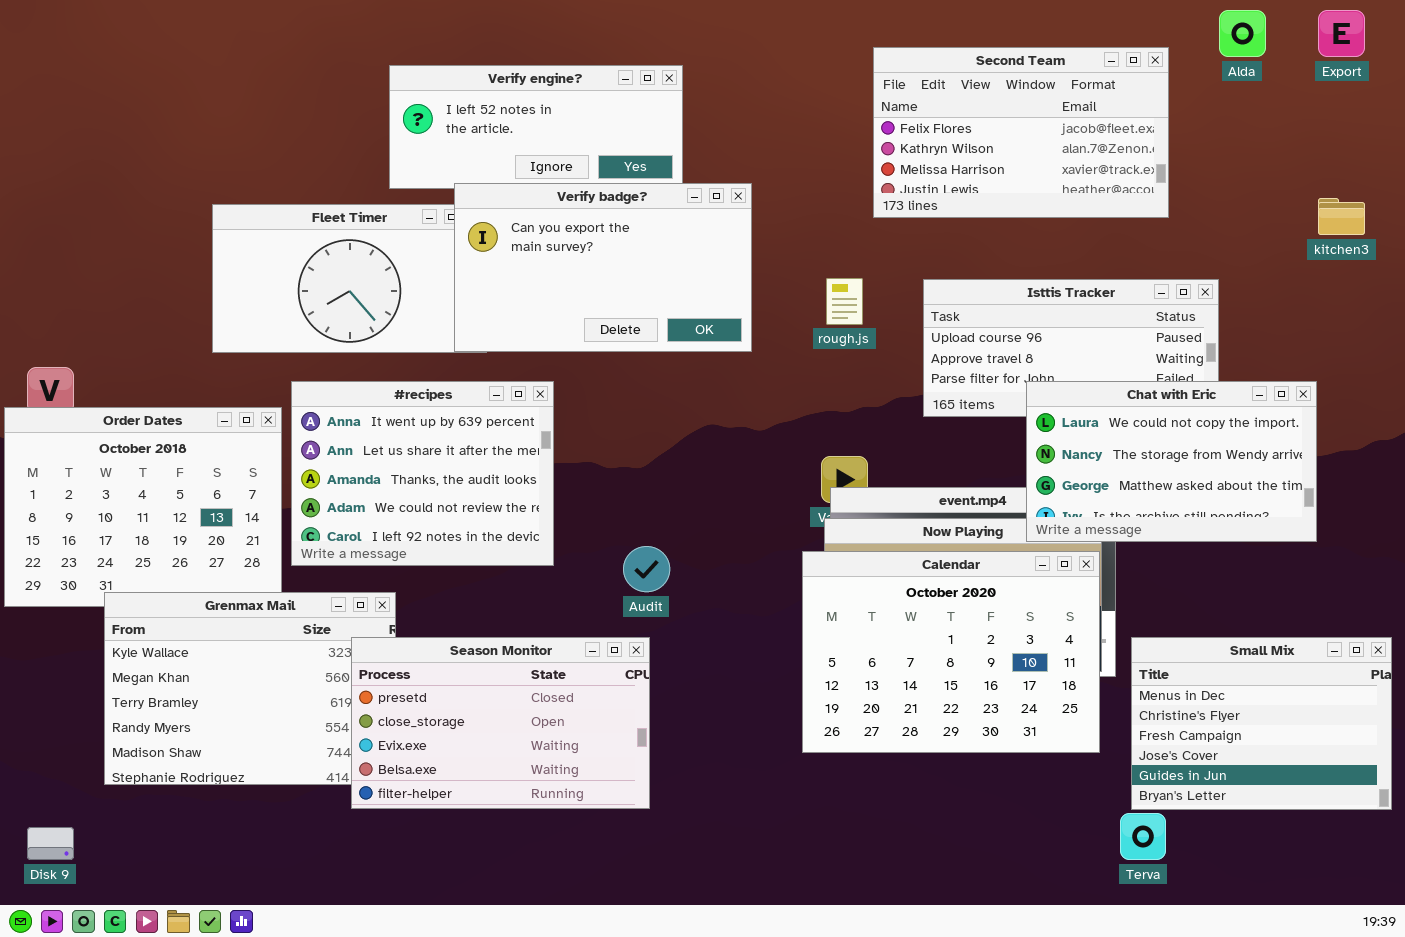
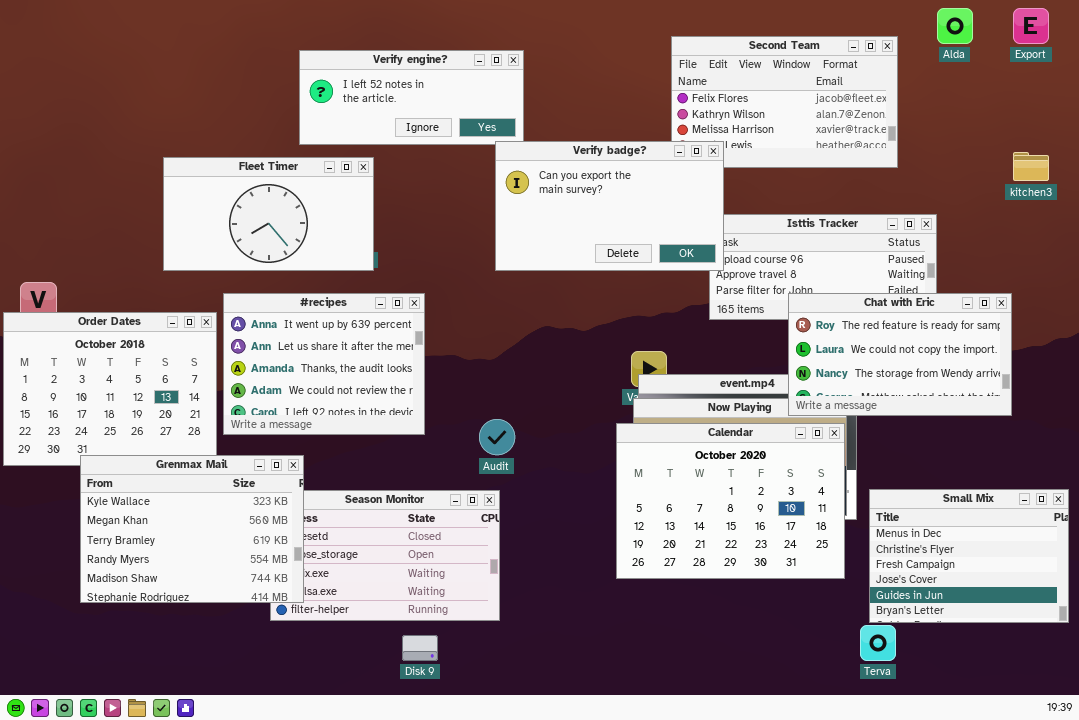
Verify badge?: [454,183,752,352] -> [495,141,724,271], moved
Chat with Eric: [1026,381,1317,542] -> [788,293,1012,416], scrolled up 1 row
Grenmax Mail: [104,592,396,785] -> [80,455,304,603], raised
Disk 9: [27,827,74,860] -> [402,635,438,661], moved

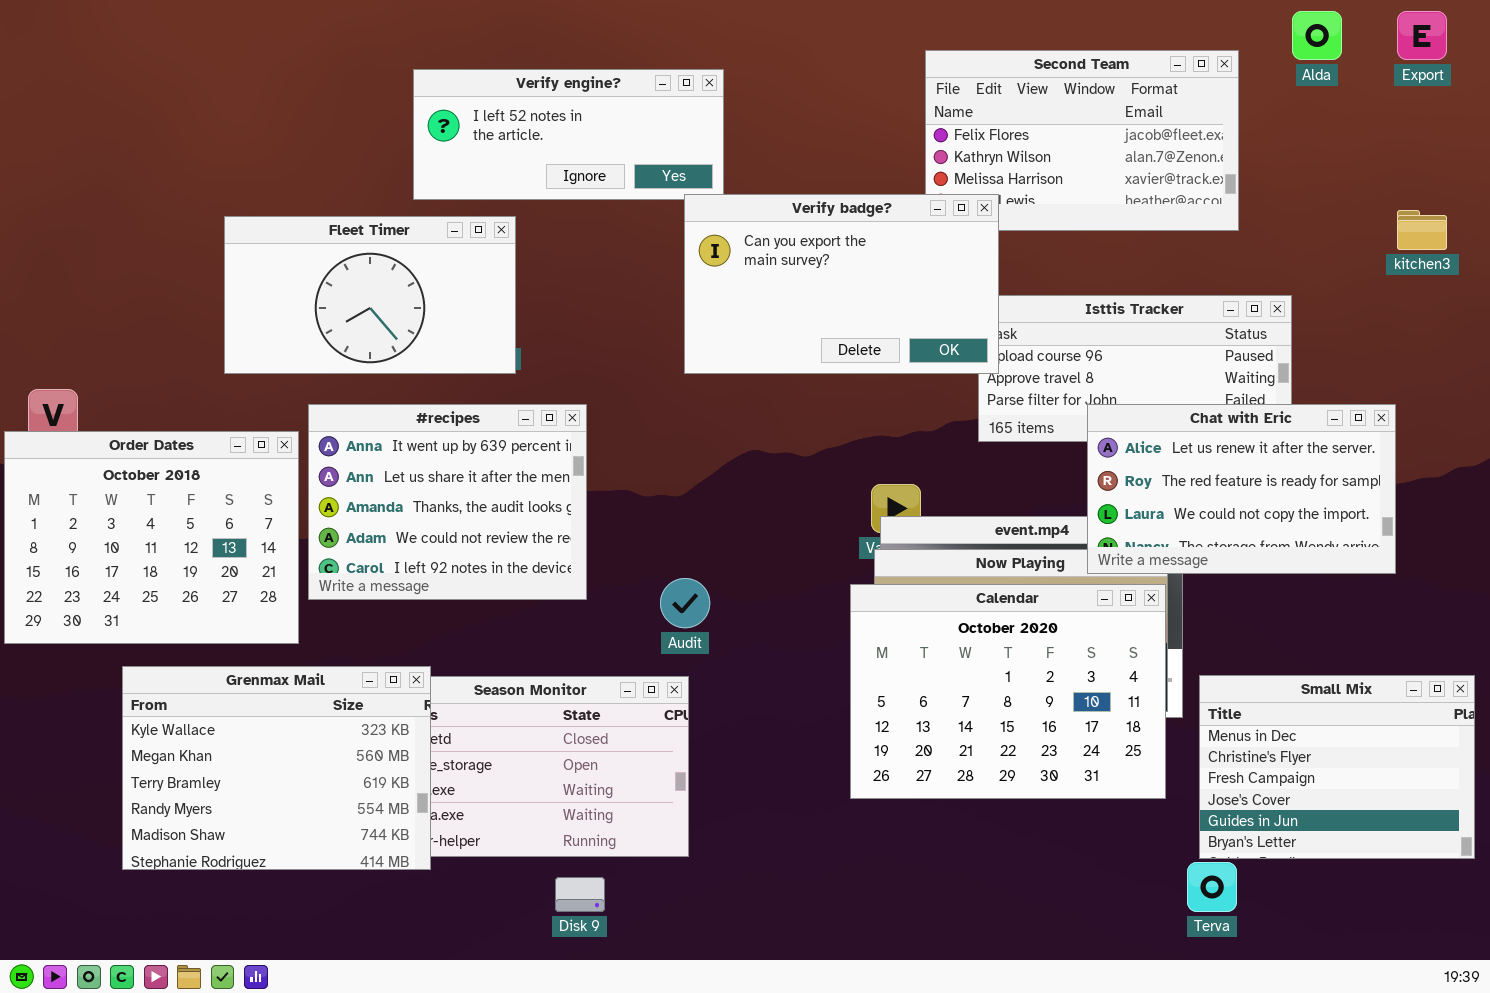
Chat with Eric: [788,293,1012,416] -> [1087,404,1396,574], scrolled up 1 row
Grenmax Mail: [80,455,304,603] -> [122,666,431,870], moved

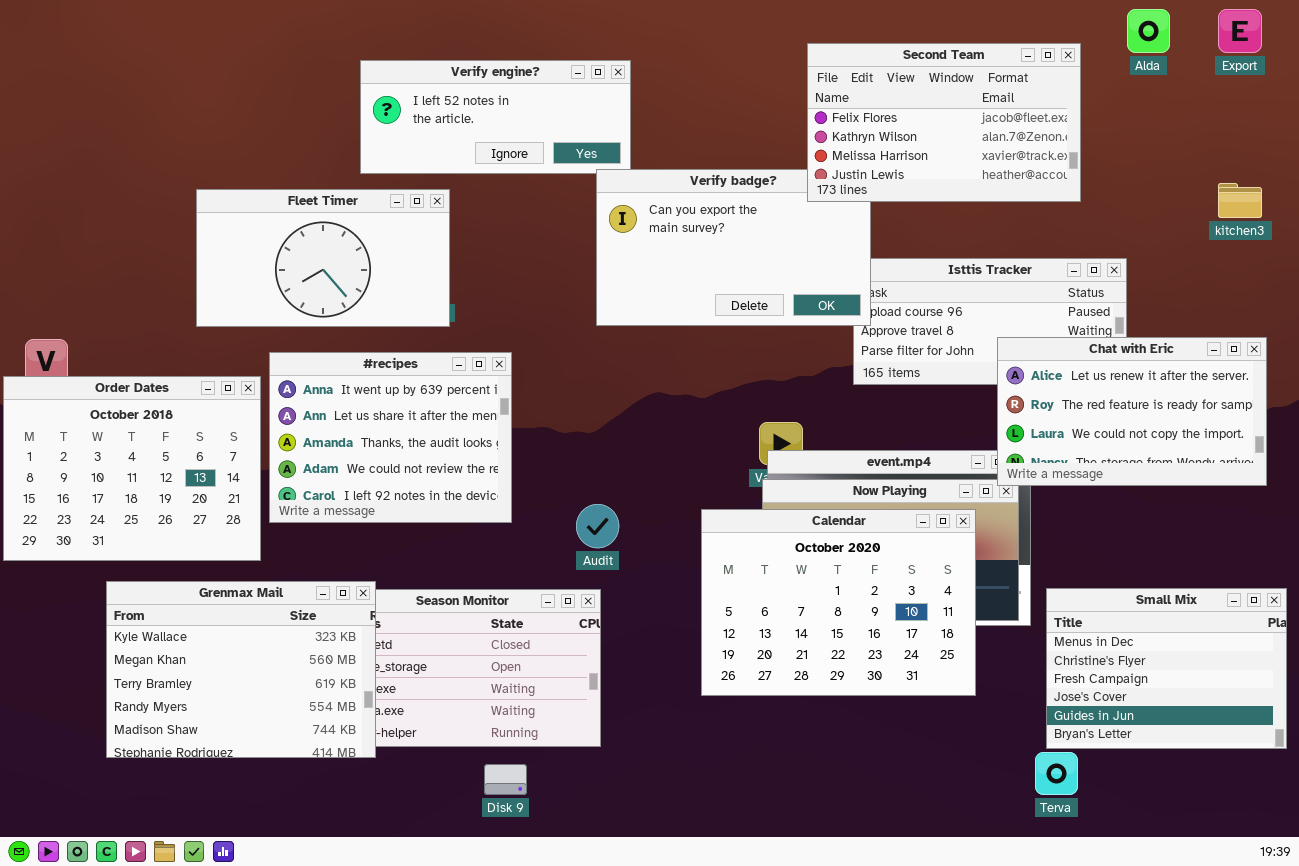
Second Team: [925,50,1239,231] -> [807,43,1081,202], raised
Chat with Eric: [1087,404,1396,574] -> [997,337,1267,486], moved
Calendar: [850,584,1166,799] -> [701,509,976,696], moved

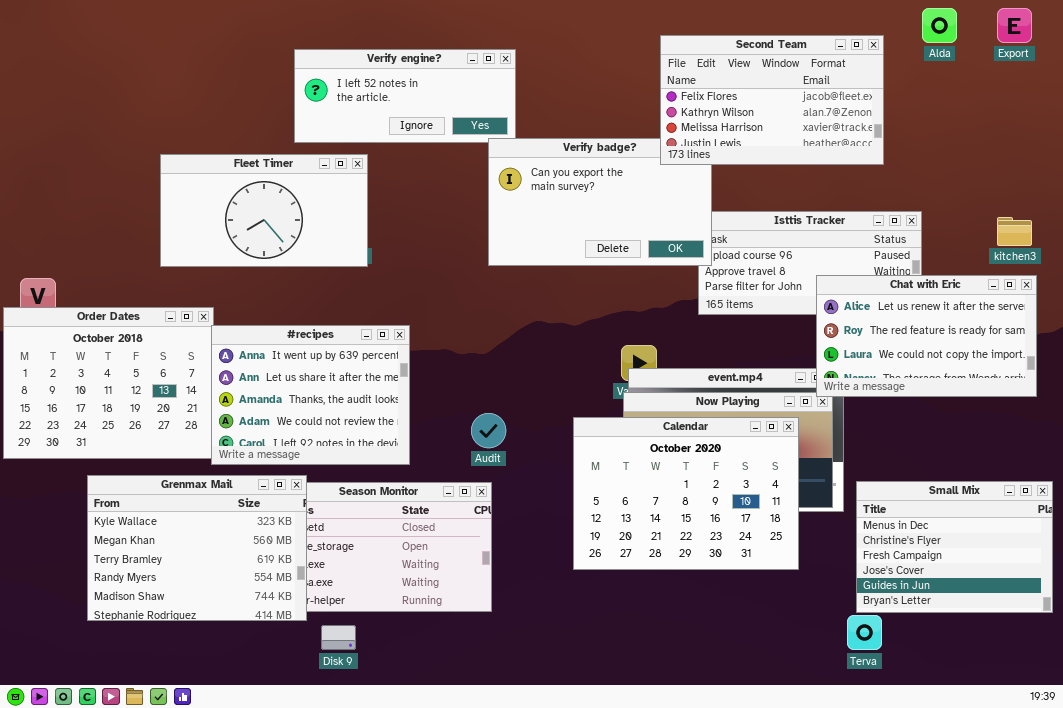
kitchen3: [1218,183,1262,218] -> [997,217,1032,246], moved
#recipes: [269,352,512,523] -> [211,325,410,465], moved
Disk 9: [484,764,527,795] -> [321,625,356,650], moved

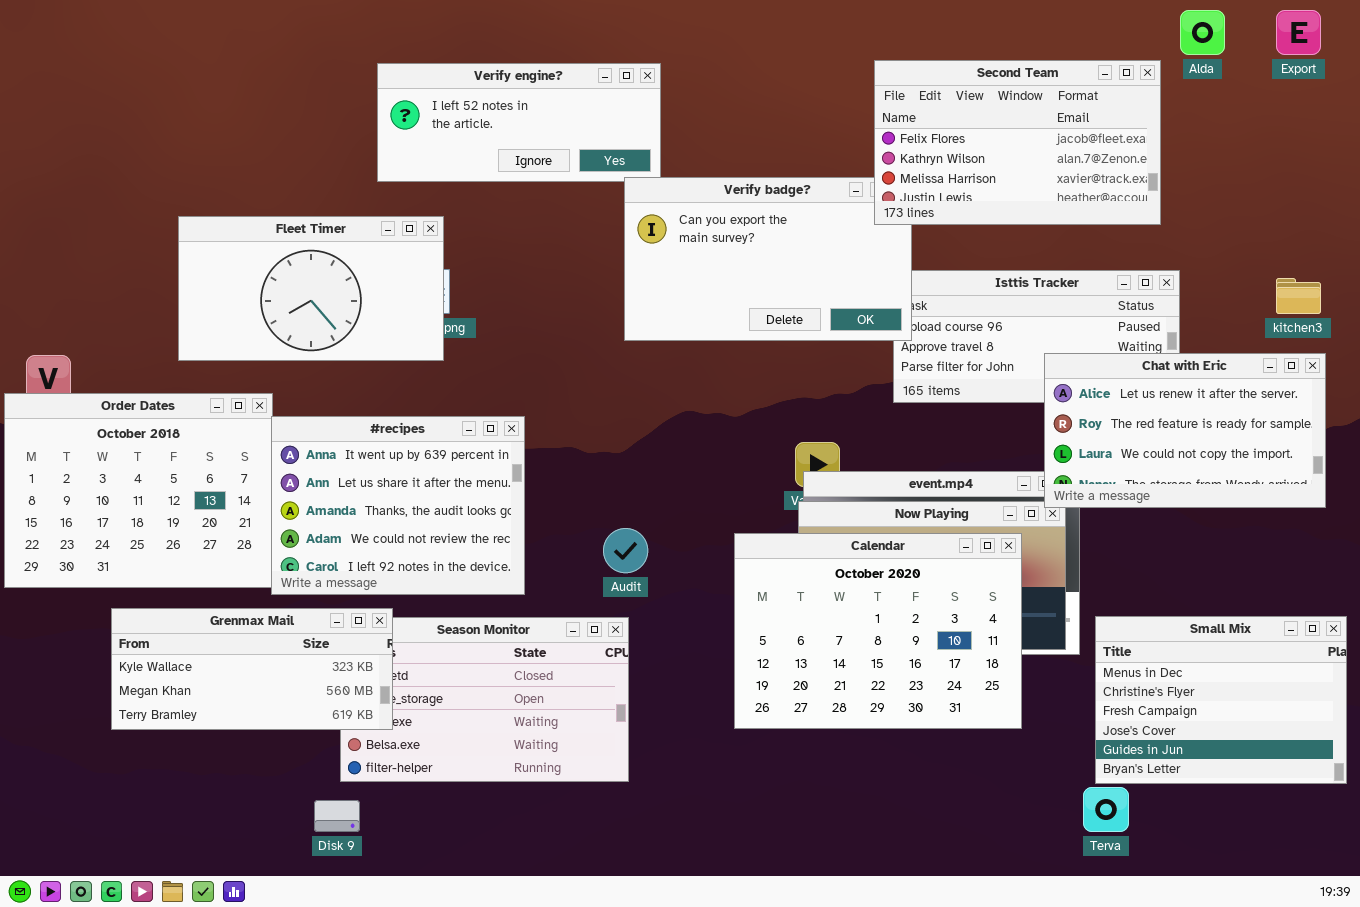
Second Team: [660,35,884,165] -> [874,60,1161,225], moved
Fleet Timer: [160,154,368,267] -> [178,216,444,361], moved
Grenmax Mail: [87,475,307,621] -> [111,608,393,730], resized
Disk 9: [321,625,356,650] -> [314,800,360,832], moved

